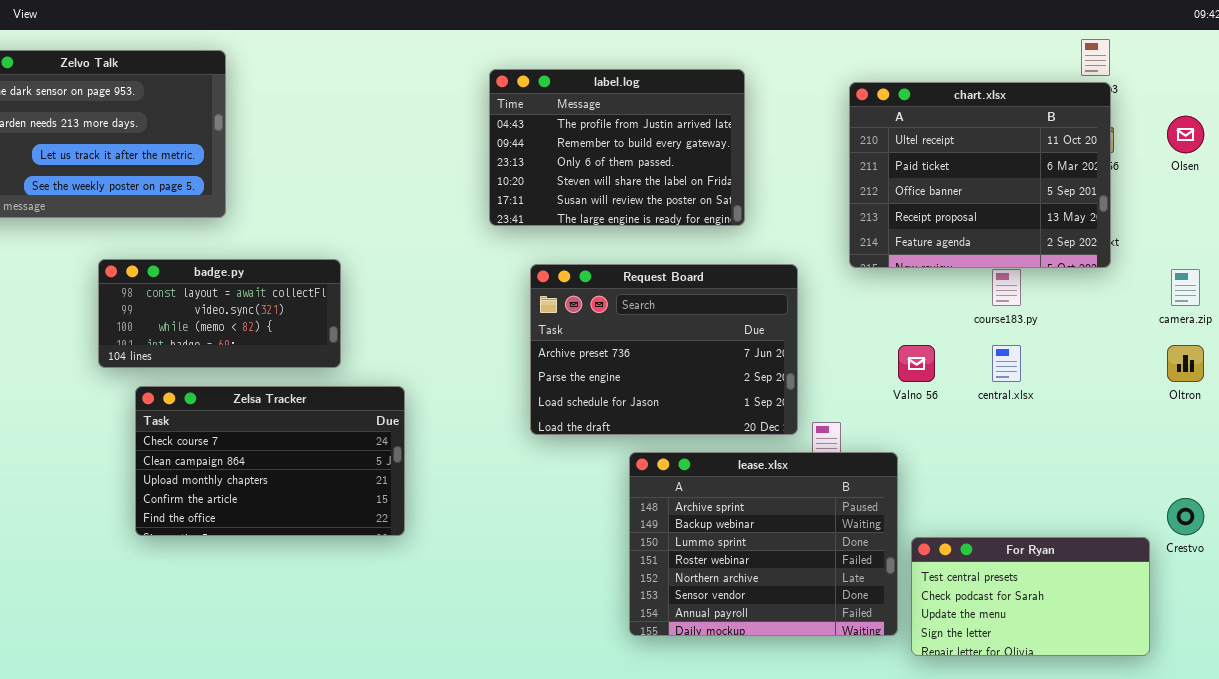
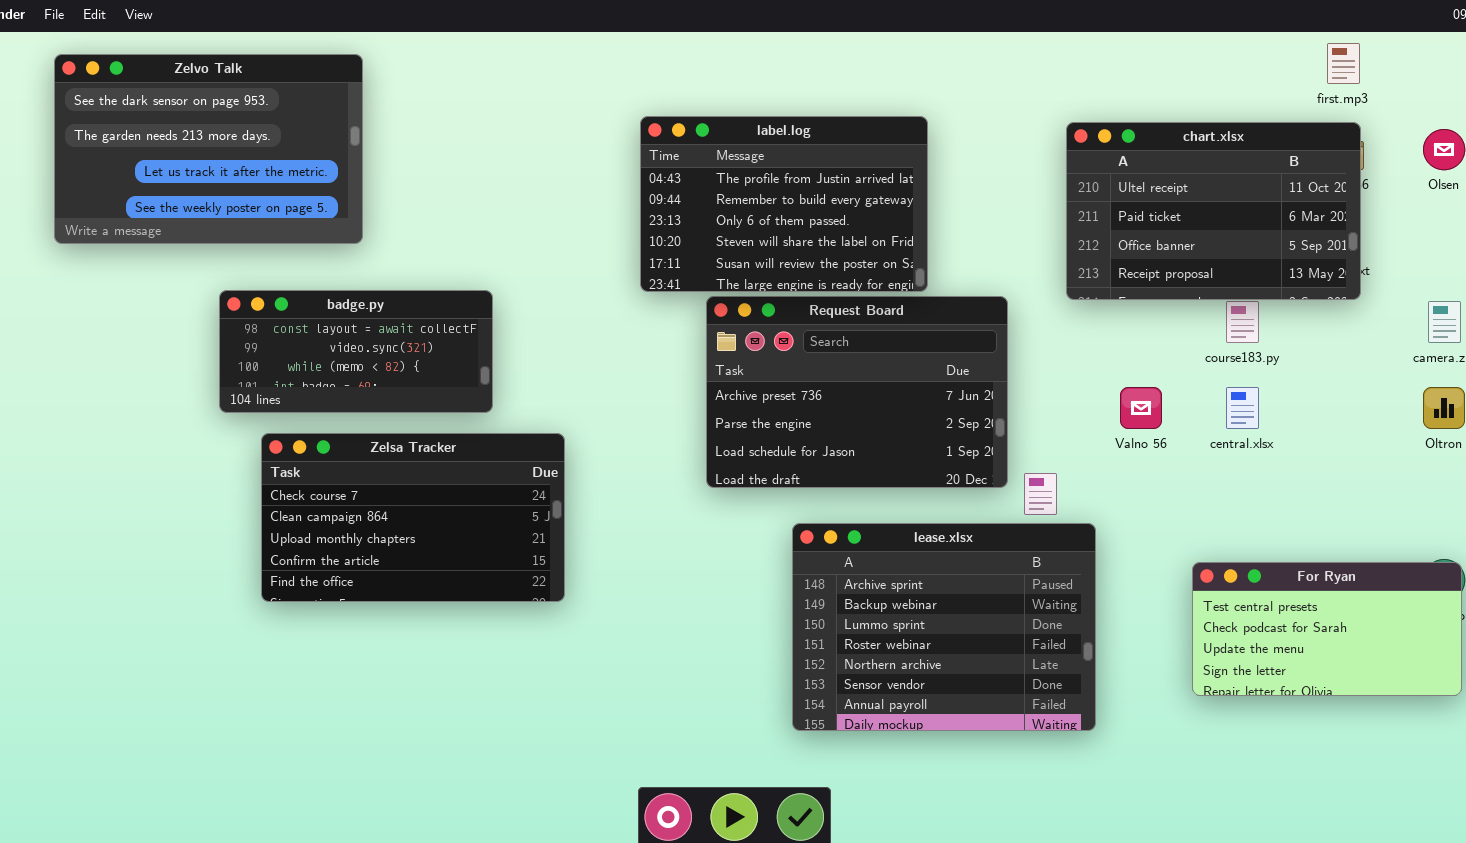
label.log: [489,69,745,226] -> [640,116,928,292], moved
chart.xlsx: [849,82,1111,268] -> [1066,122,1361,300], resized
lease.xlsx: [629,452,898,636] -> [792,523,1096,731], moved
For Ryan: [911,537,1150,656] -> [1192,562,1462,696], moved

